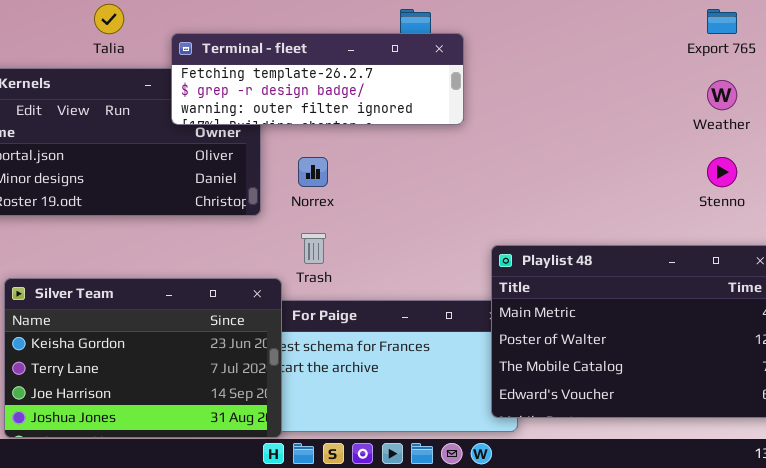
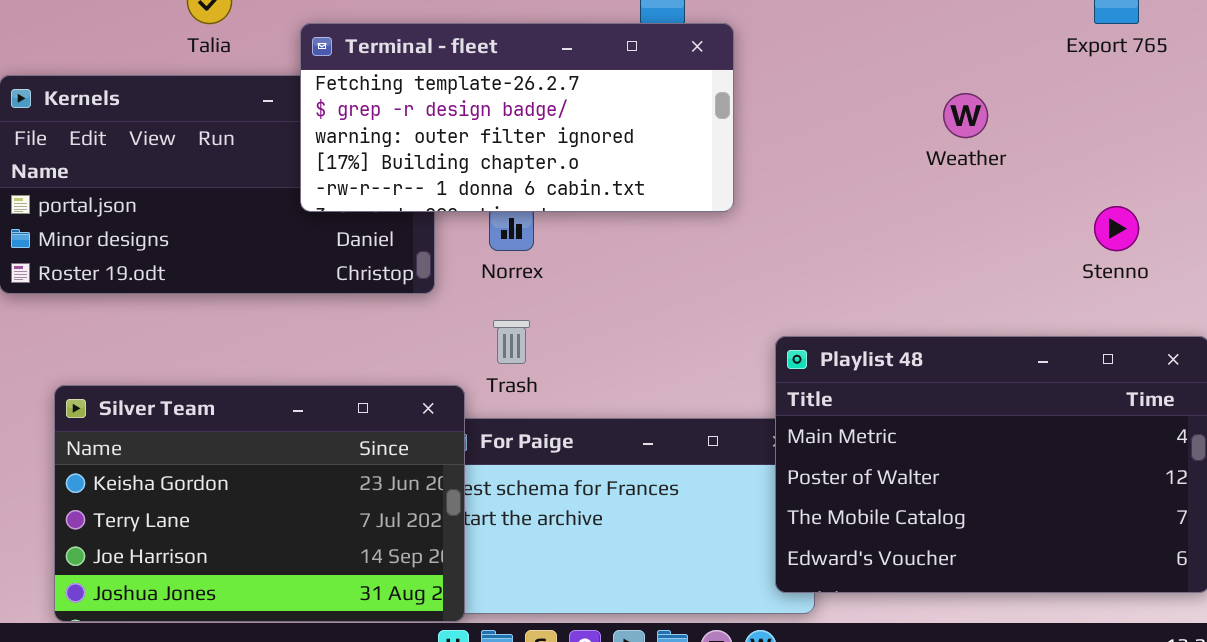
Terminal - fleet: [171,33,464,125] -> [300,23,734,212], resized
Weather: [707,80,737,110] -> [943,93,988,138], moved

